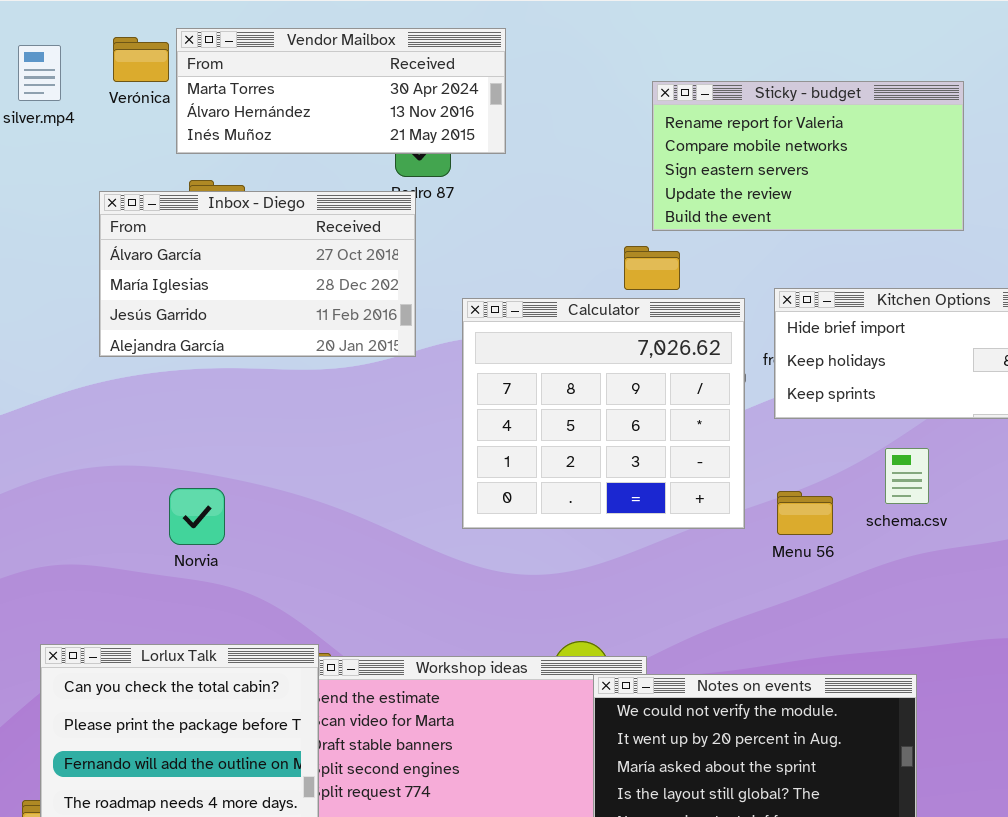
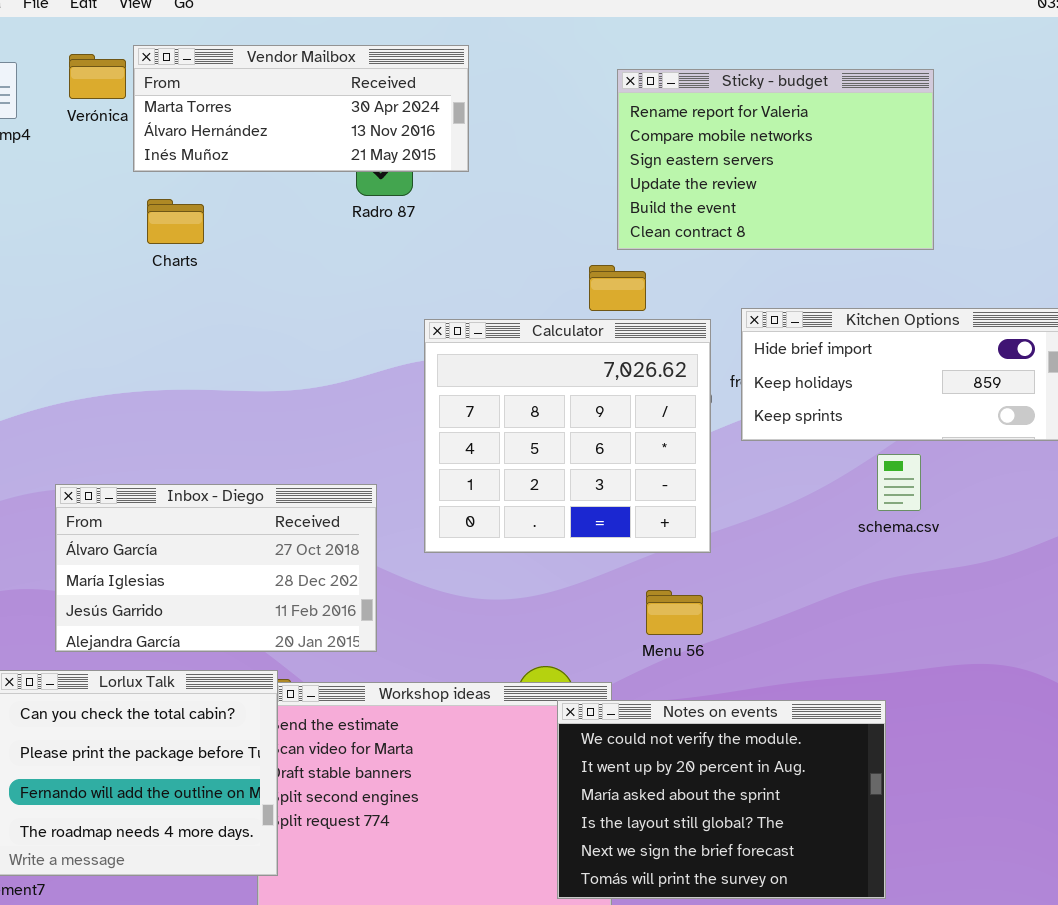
Sticky - budget: [652,81,964,231] -> [617,69,934,250], resized
Inbox - Diego: [99,191,416,357] -> [55,484,377,652], moved
schema.csv: [885,448,929,504] -> [877,454,921,511], moved
Menu 56: [777,491,833,535] -> [646,590,703,635], moved

